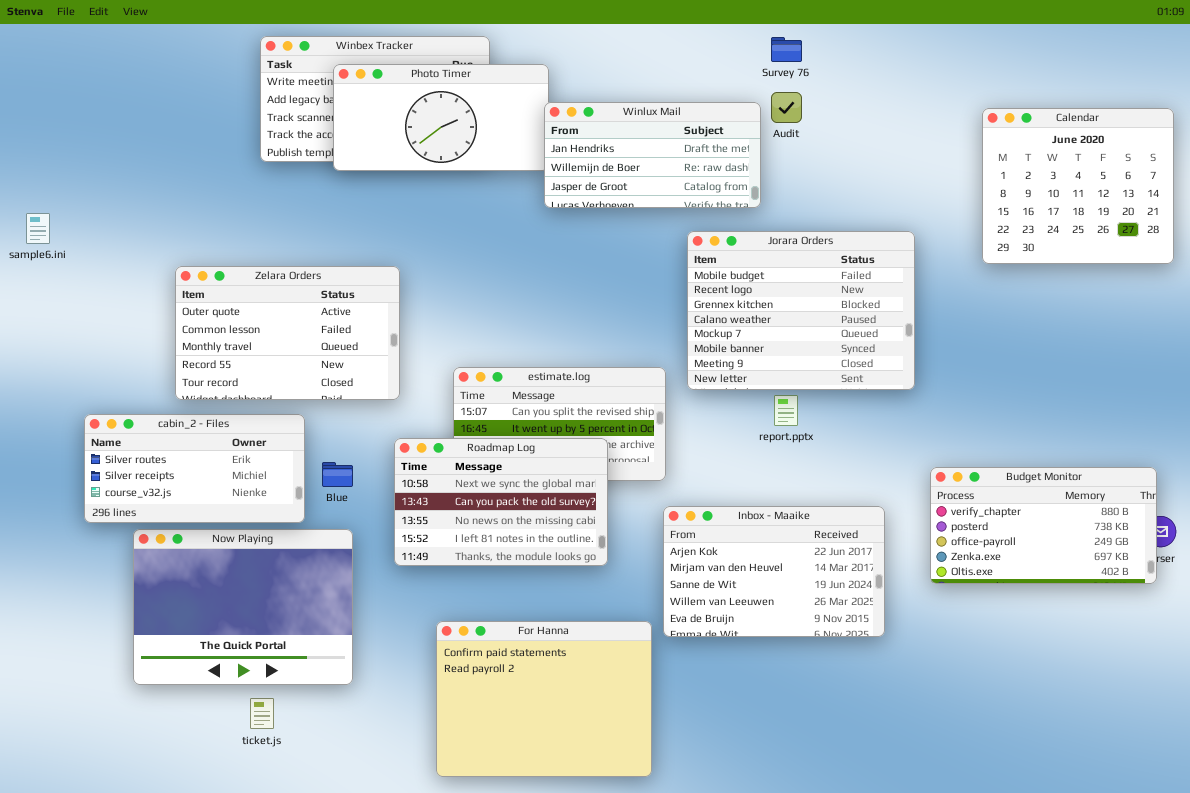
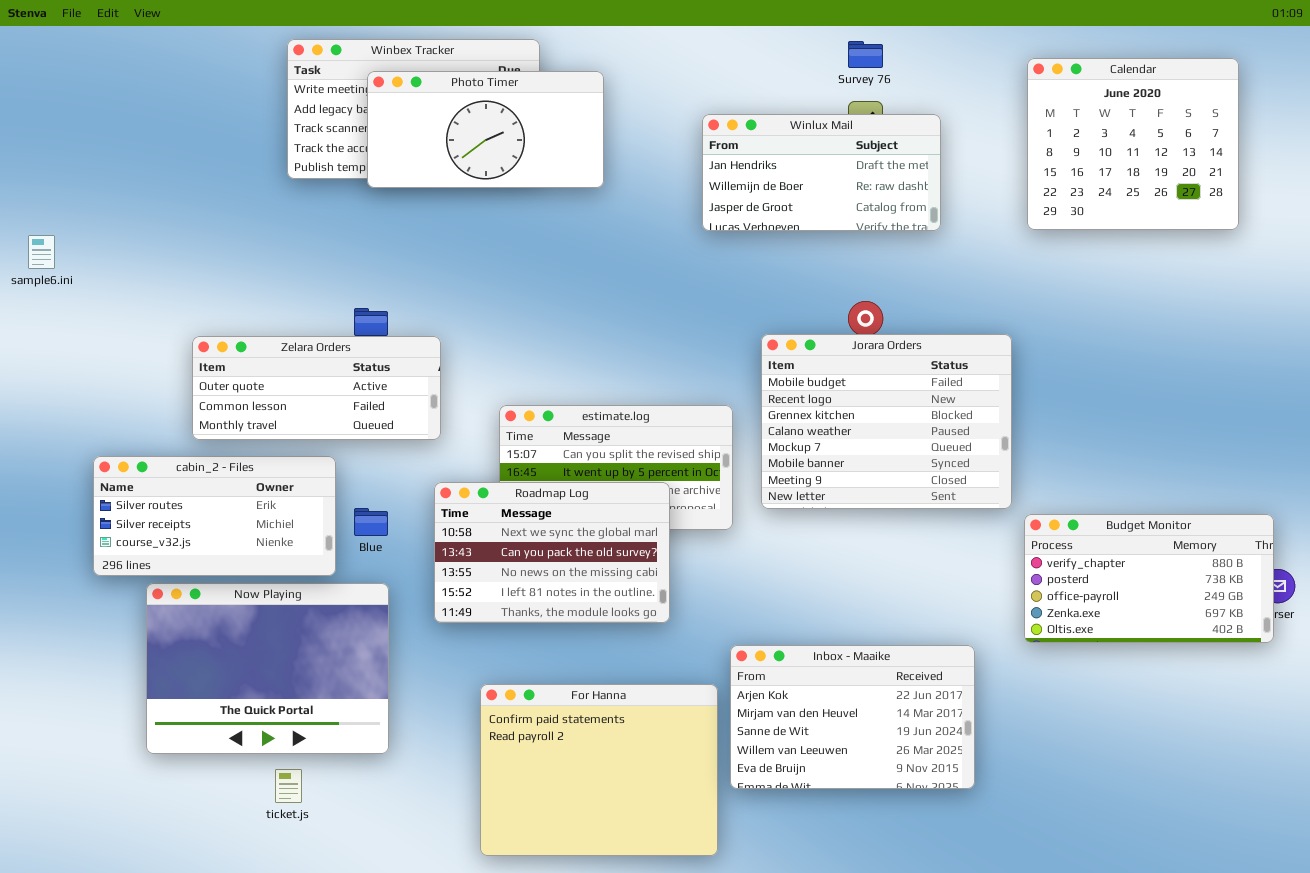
Winlux Mail: [544,102,761,208] -> [702,114,941,231], moved
Calendar: [982,108,1174,264] -> [1027,58,1239,230], moved
Jorara Orders: [687,231,915,390] -> [761,334,1012,509], moved
Zelara Orders: [175,266,400,400] -> [192,336,441,440], resized
Inbox - Maaike: [663,506,885,637] -> [730,645,975,789], moved

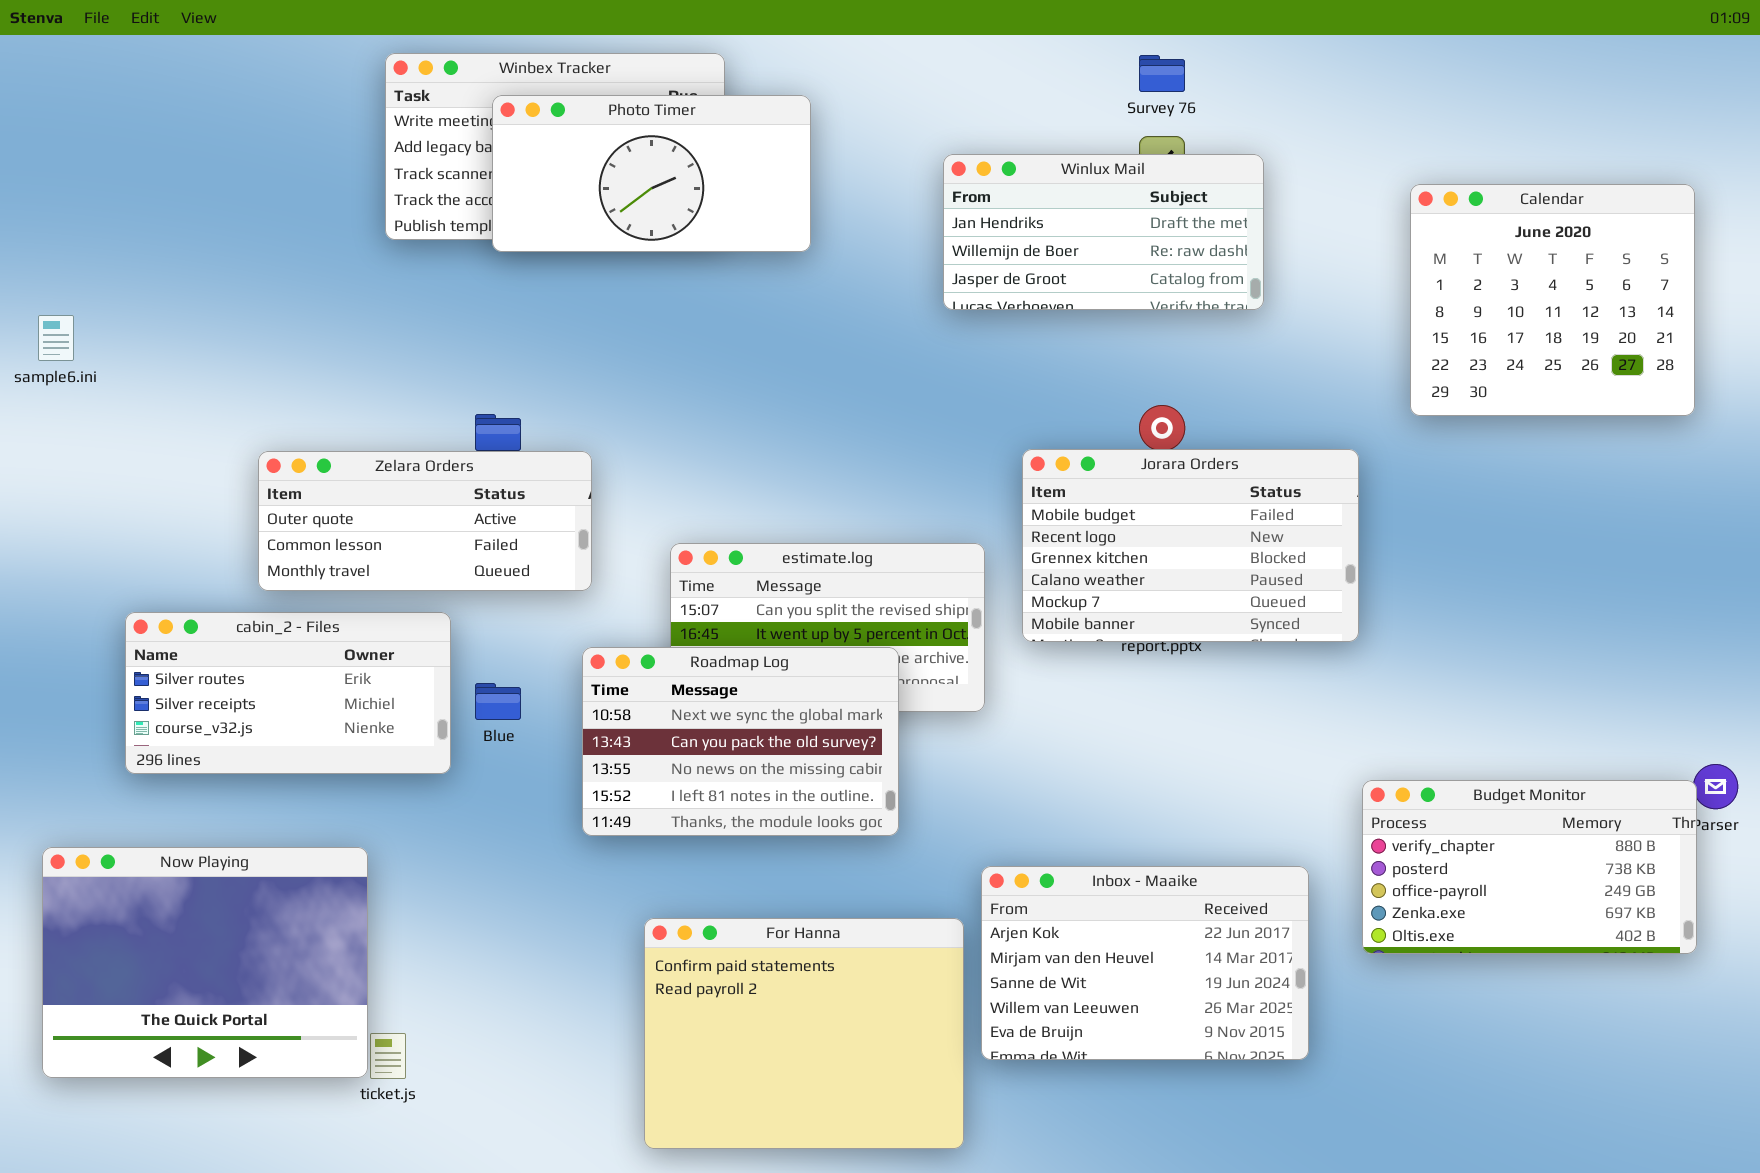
Calendar: [1027,58,1239,230] -> [1410,184,1695,416], moved
Jorara Orders: [761,334,1012,509] -> [1022,449,1359,642], resized
Budget Monitor: [1024,514,1274,643] -> [1362,780,1697,954], moved
Now Playing: [146,583,389,754] -> [42,847,368,1078], moved

